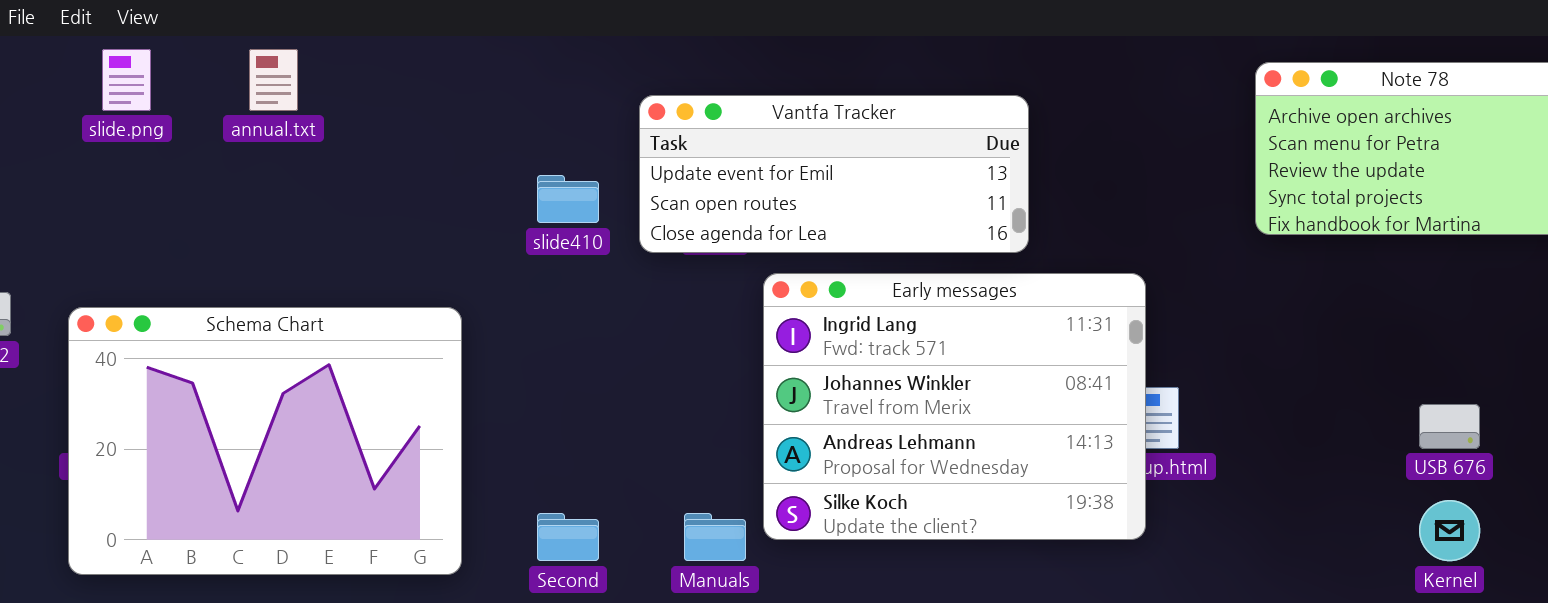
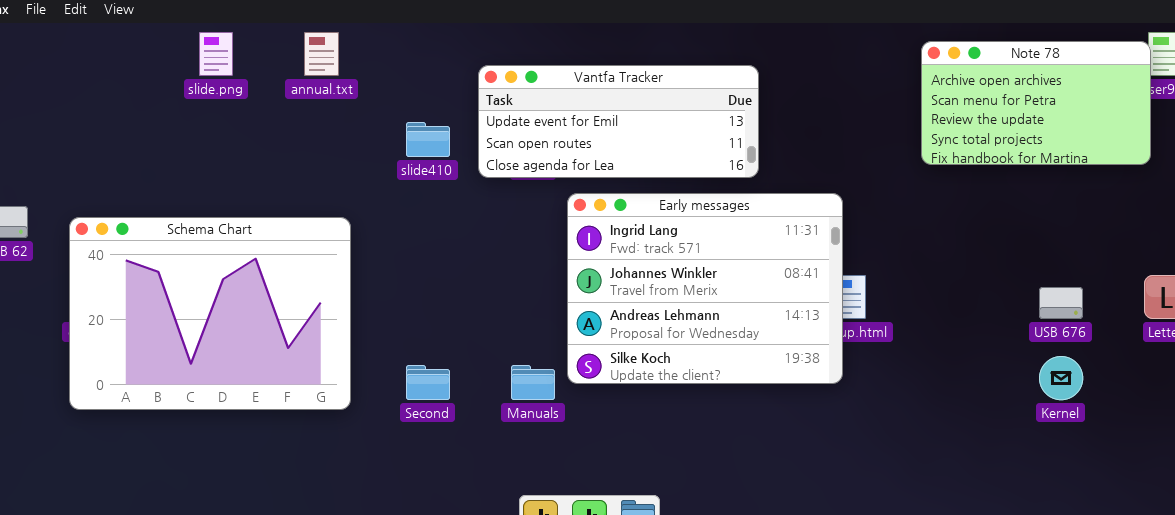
slide.png: [102,49,151,111] -> [199,32,233,76], moved
annual.txt: [249,49,298,111] -> [304,32,339,76], moved

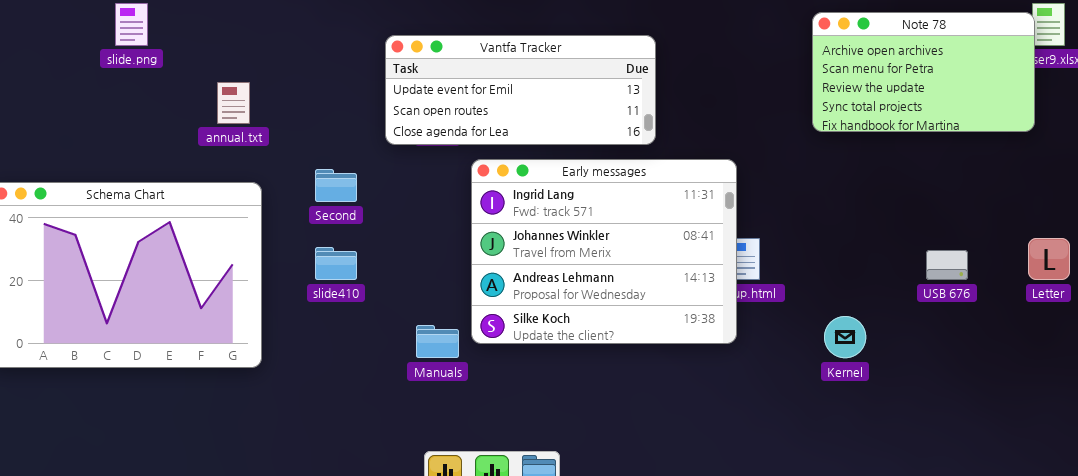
annual.txt: [304,32,339,76] -> [217,82,250,124], moved
slide410: [406,122,450,157] -> [315,247,357,280], moved
Kernel: [1039,356,1083,400] -> [824,316,866,358], moved
Second: [406,365,450,400] -> [315,169,357,202], moved

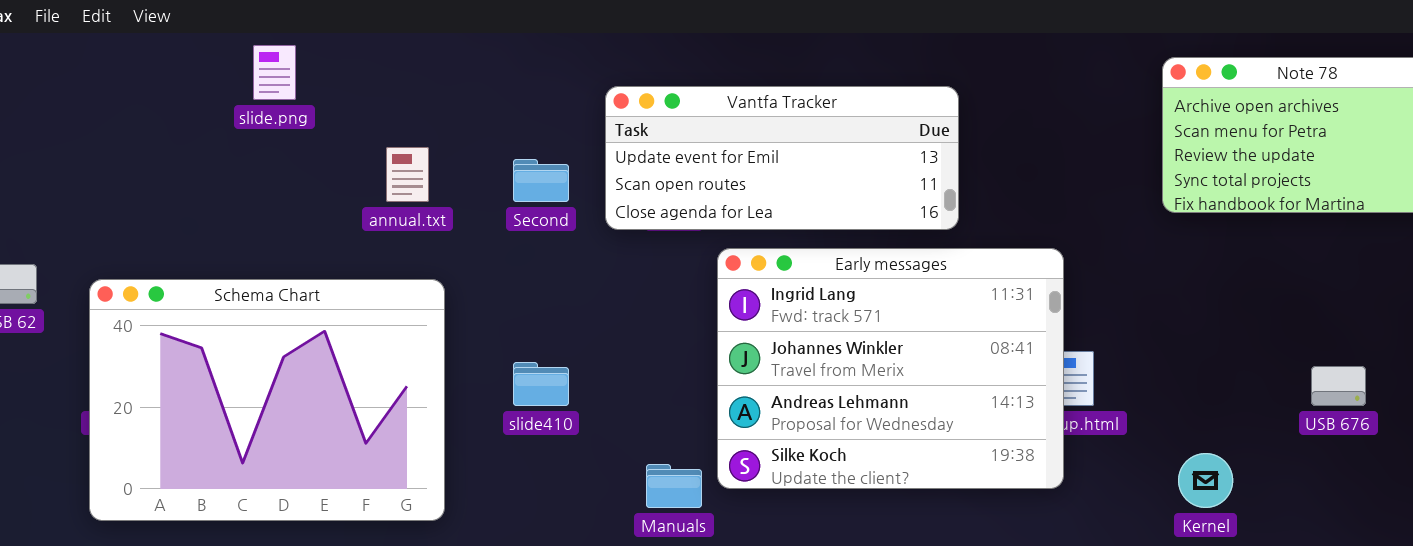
Second: [315,169,357,202] -> [513,159,569,202], moved

